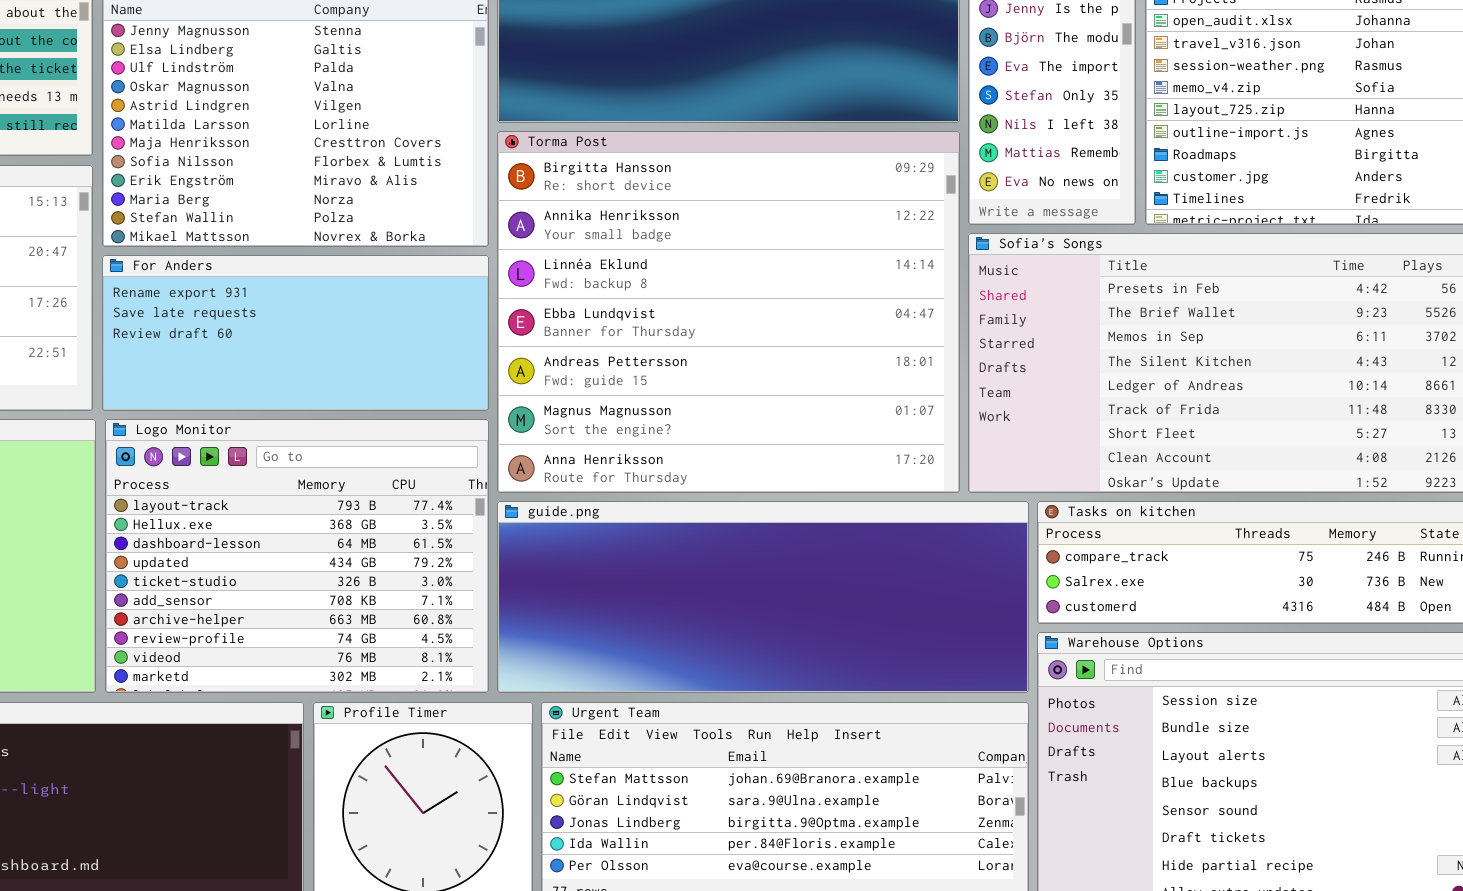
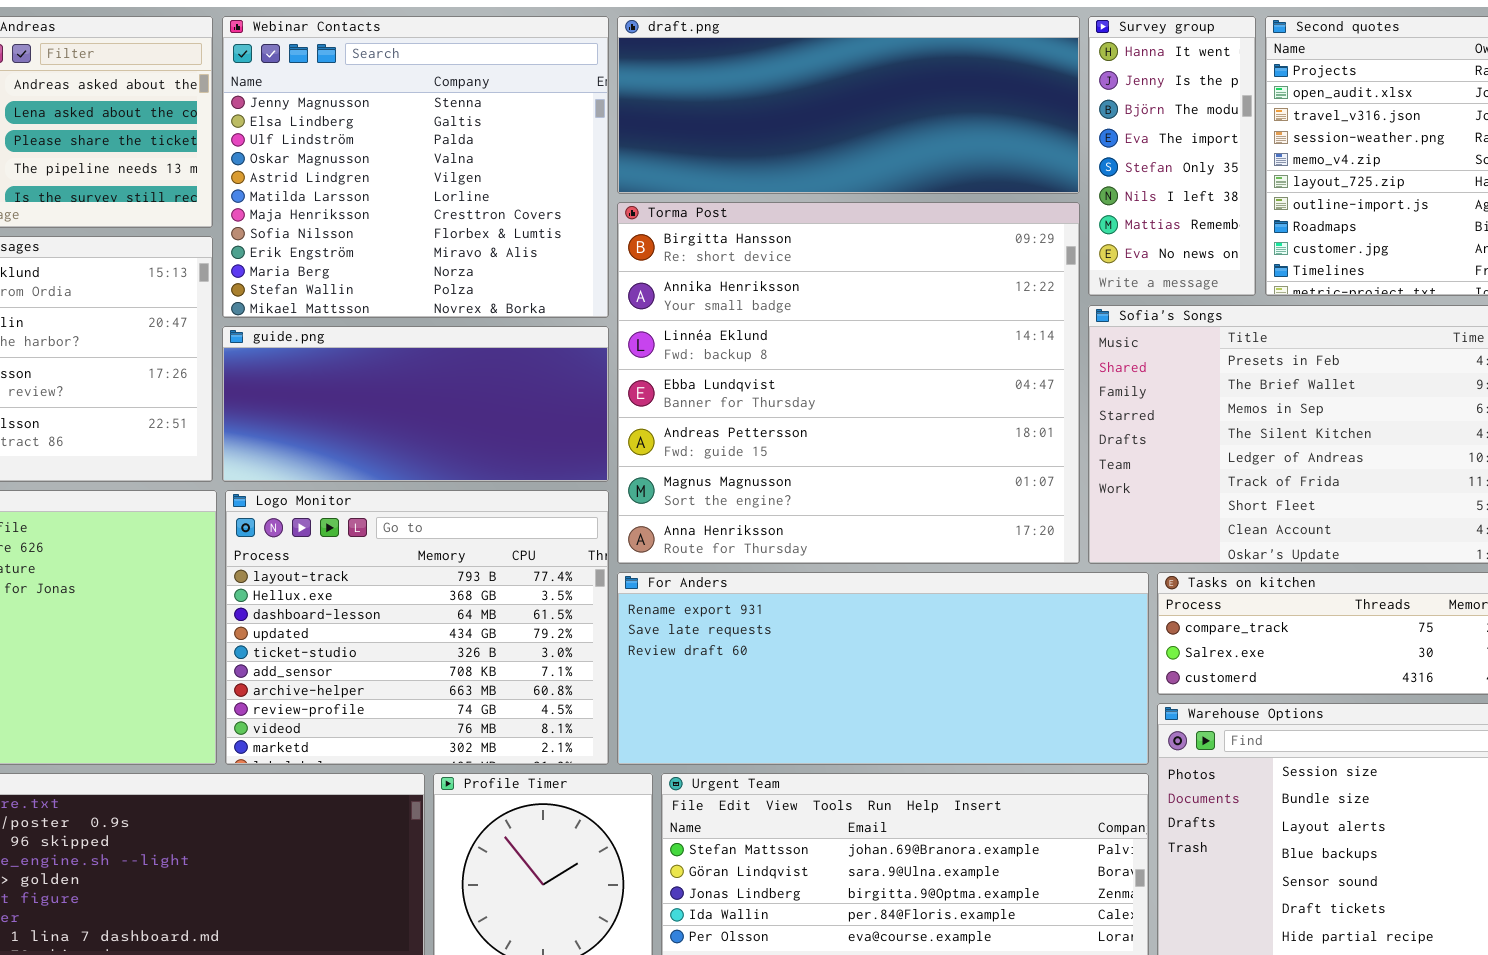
For Anders: [102,255,489,411] -> [617,572,1149,765], moved, resized
guide.png: [497,501,1029,693] -> [222,326,609,482], moved, resized

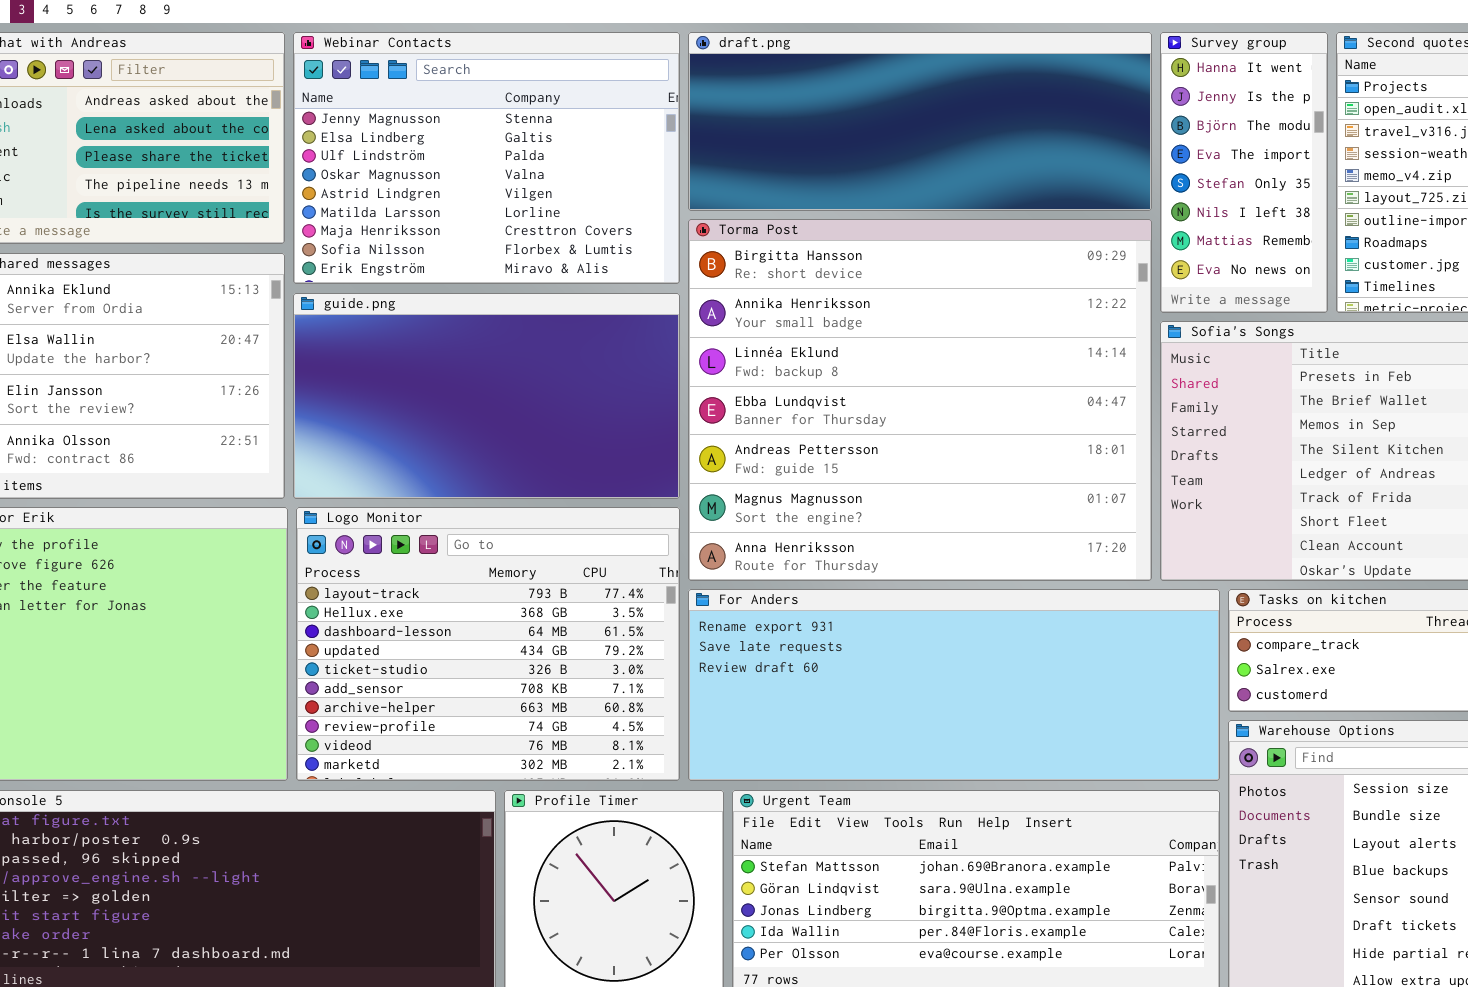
Webinar Contacts: [222,16,609,318] -> [293,32,680,284], resized
guide.png: [222,326,609,482] -> [293,293,680,499], resized

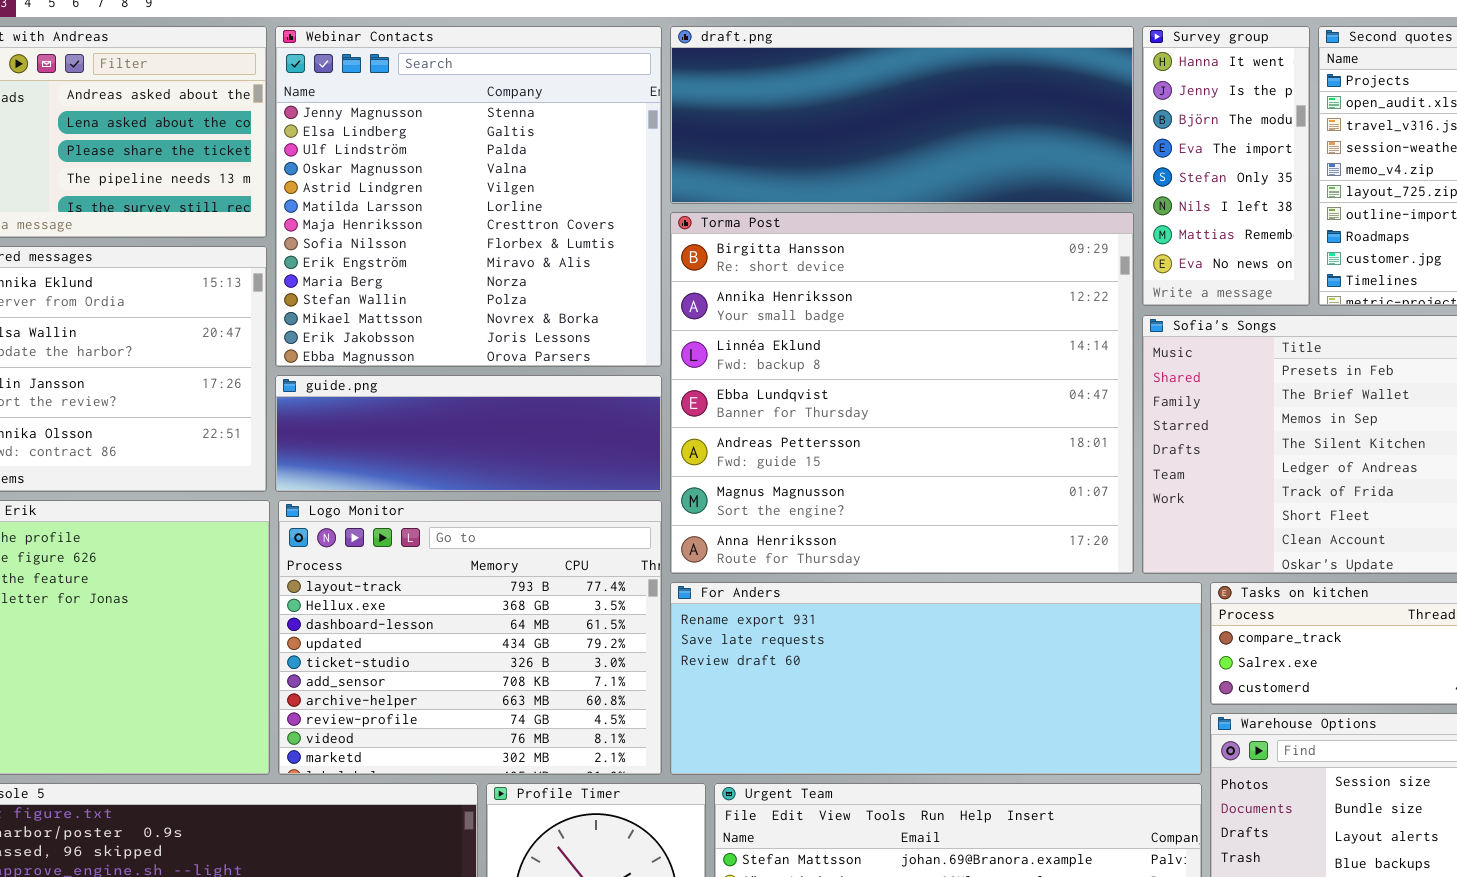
Webinar Contacts: [293,32,680,284] -> [275,26,662,367], resized
guide.png: [293,293,680,499] -> [275,375,662,492], resized

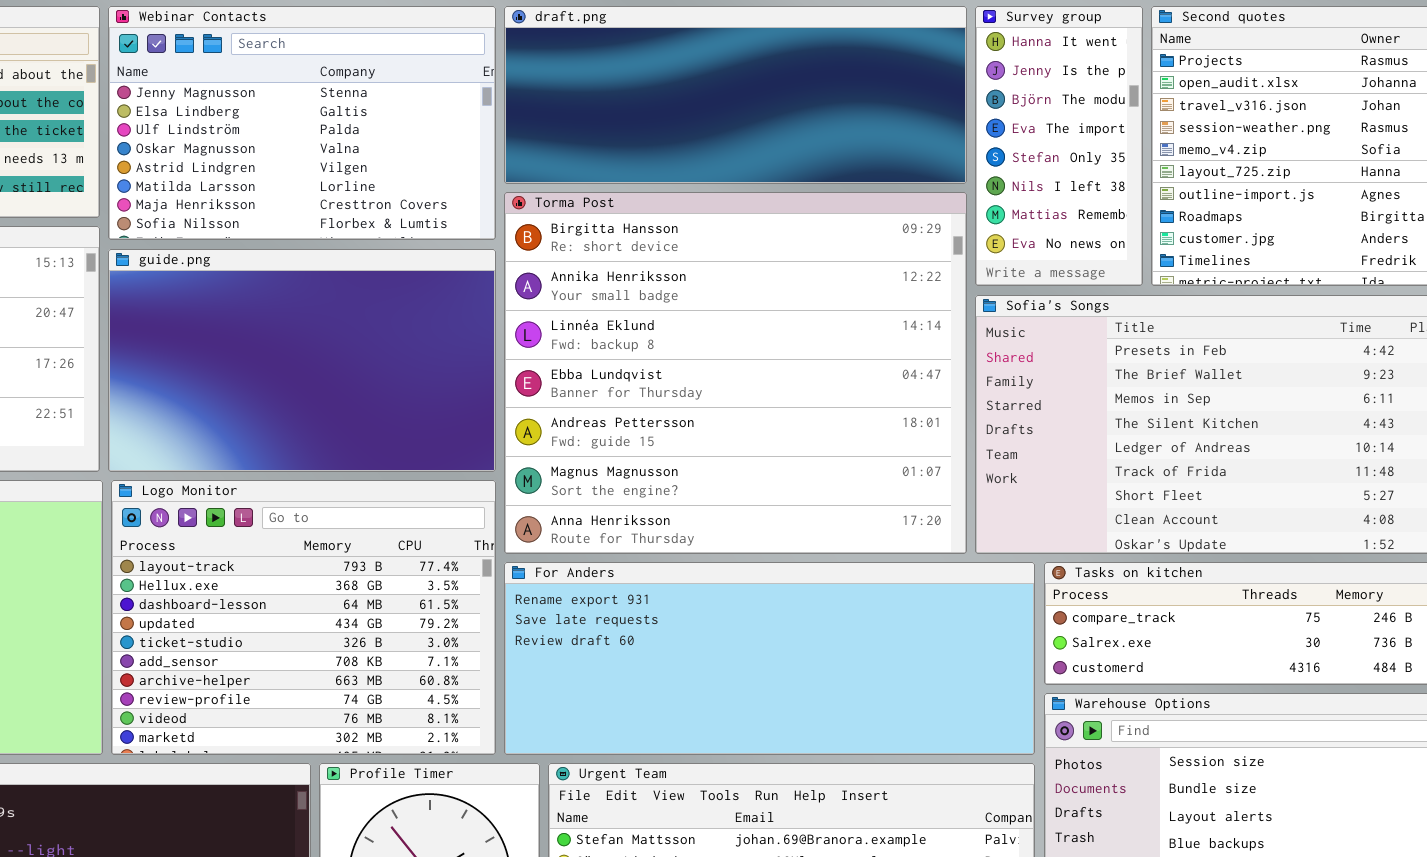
Webinar Contacts: [275,26,662,367] -> [108,6,496,240], resized
guide.png: [275,375,662,492] -> [108,249,496,472], resized

